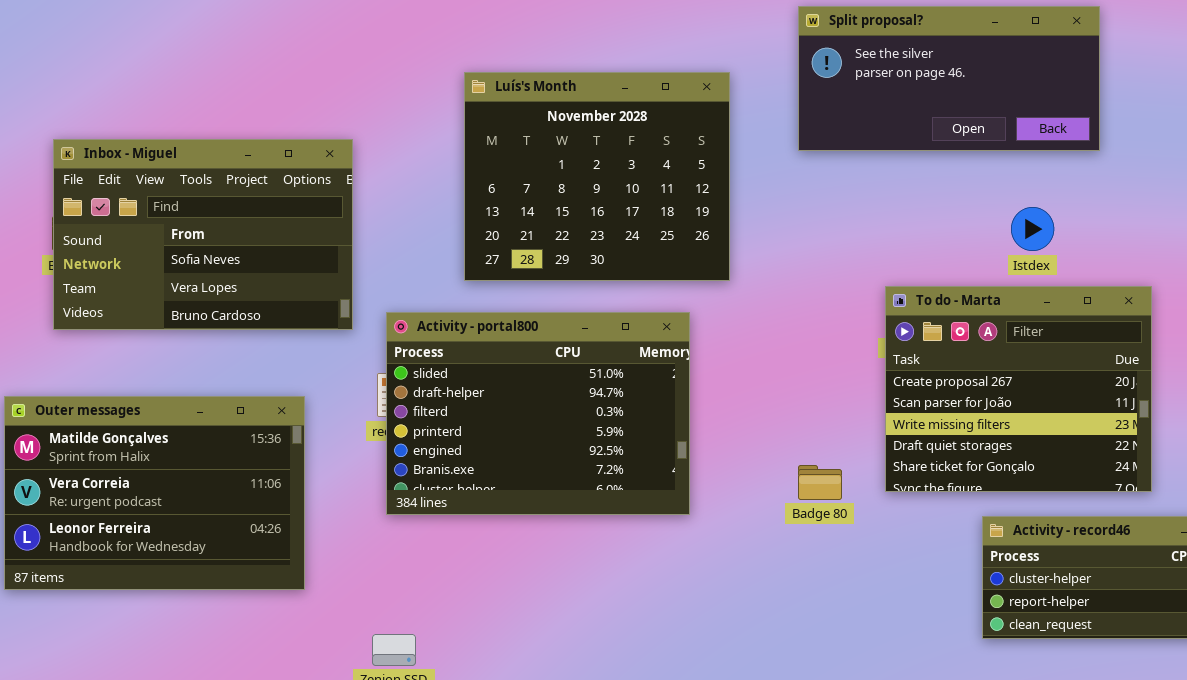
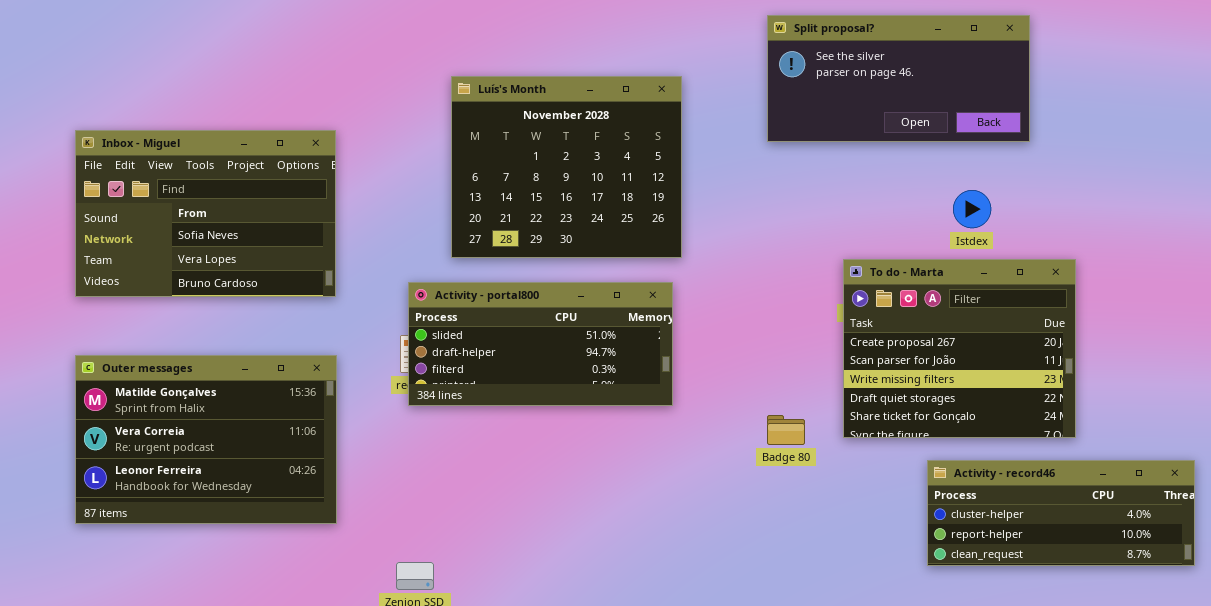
Luís's Month: [464,72,730,281] -> [451,76,682,258], moved
Inbox - Miguel: [53,139,353,330] -> [75,130,336,297], moved
Activity - portal800: [386,312,690,515] -> [408,282,673,406], resized

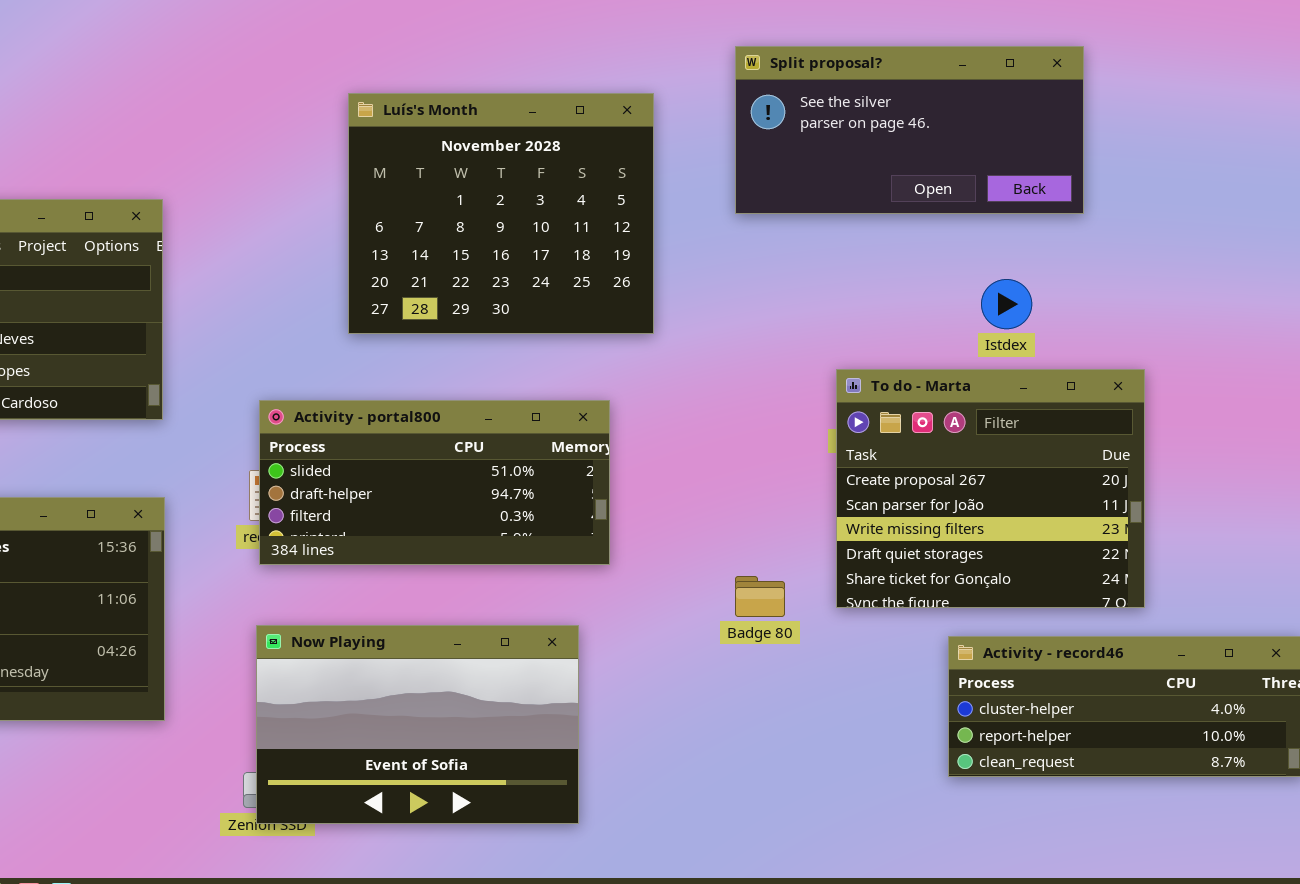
Luís's Month: [451,76,682,258] -> [348,93,654,334], moved
Now Playing: none -> [256,625,579,824], opened

